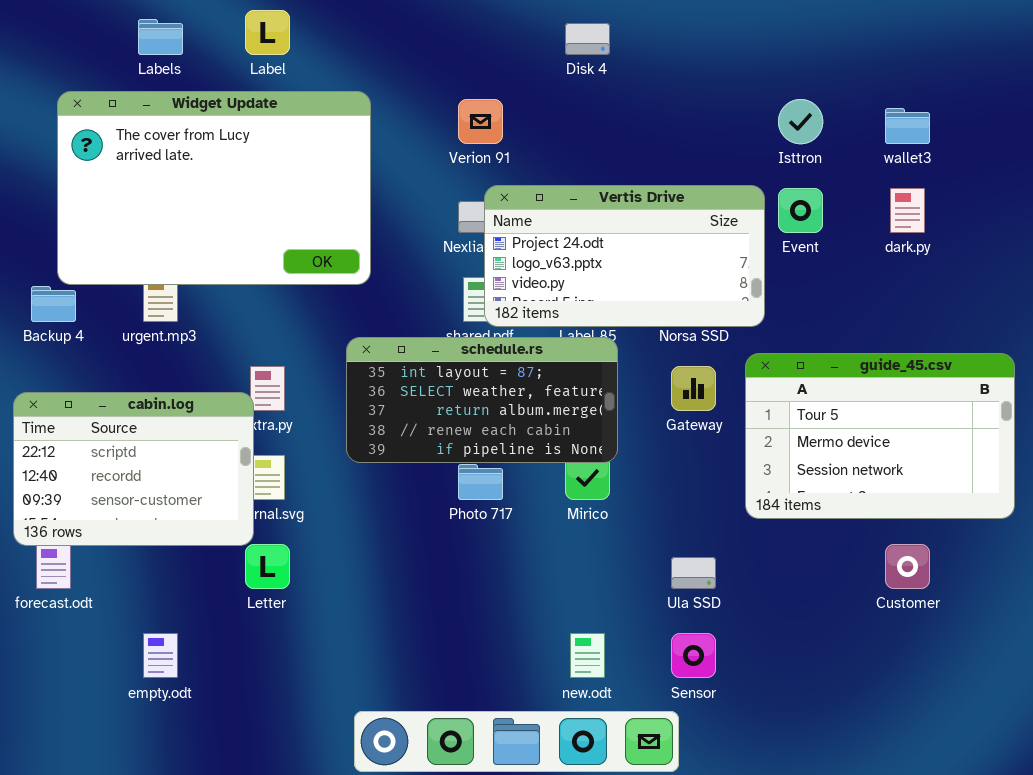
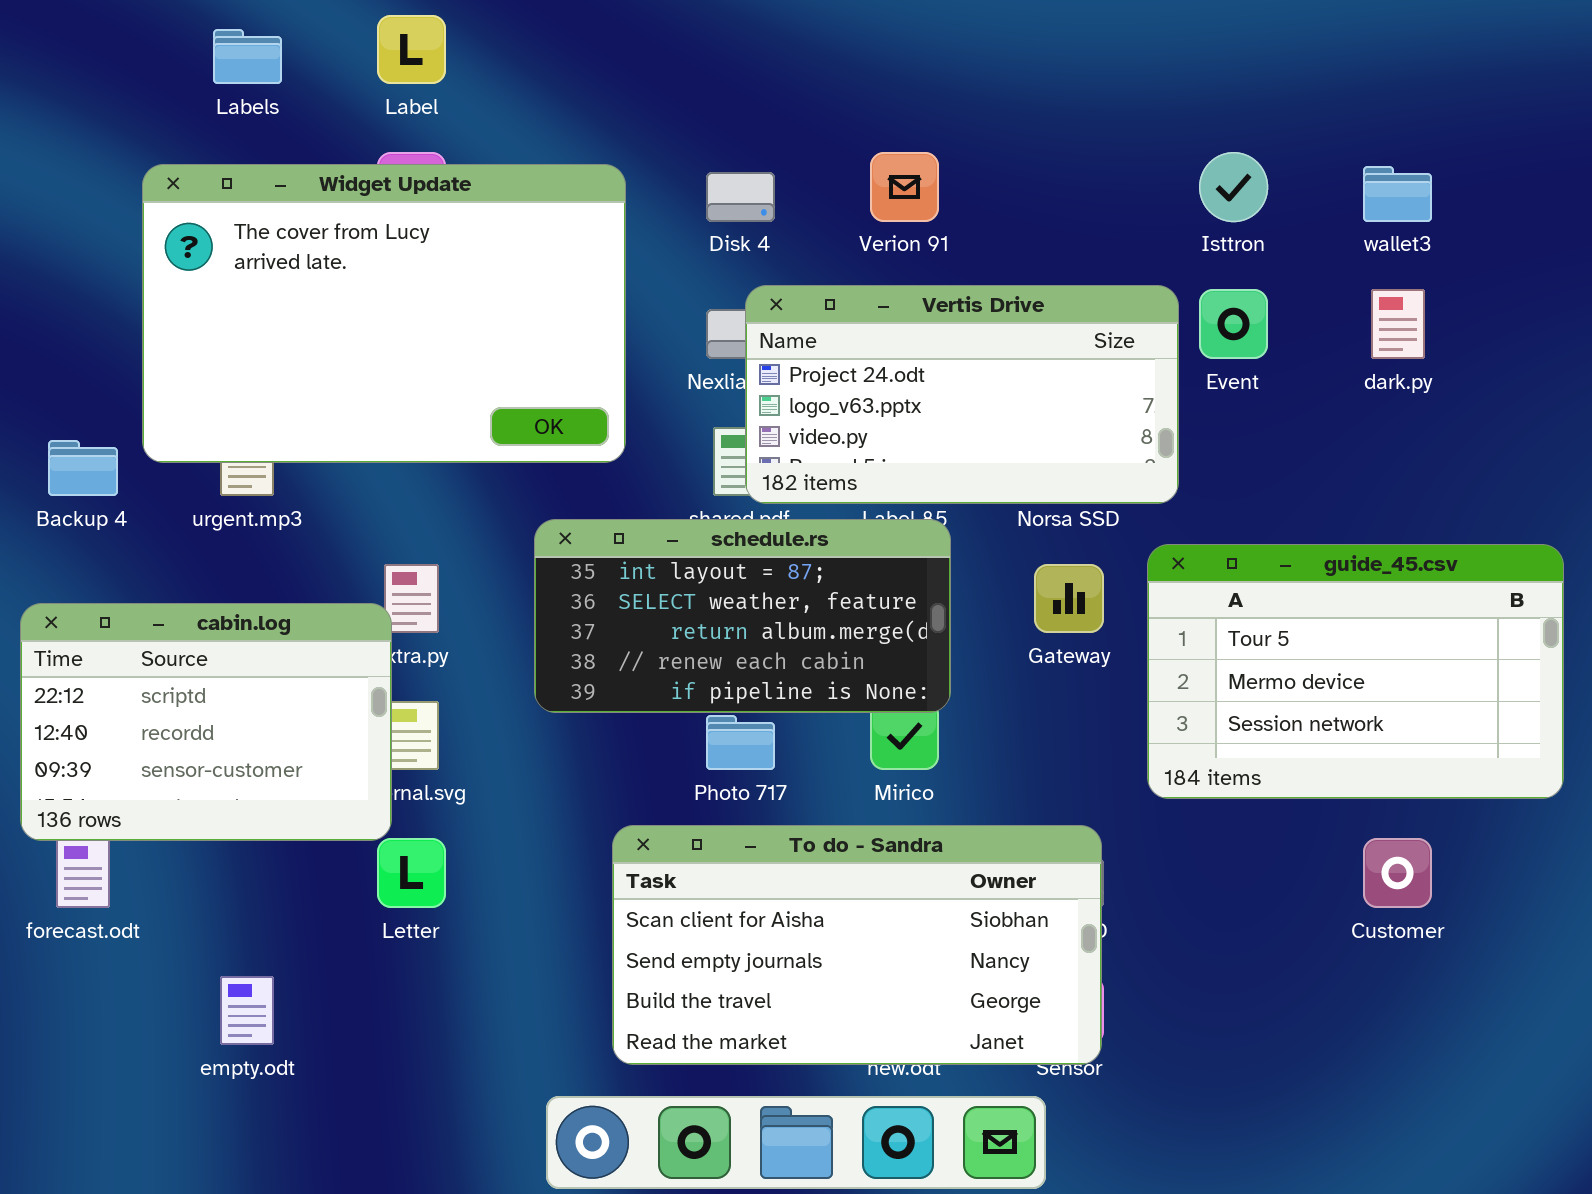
Disk 4: [565,23,610,55] -> [706,172,775,222], moved
Widget Update: [57,91,371,285] -> [142,164,626,463], moved
Verion 91: [458,99,503,144] -> [870,152,939,222], moved
To do - Sandra: none -> [612,825,1102,1065], opened

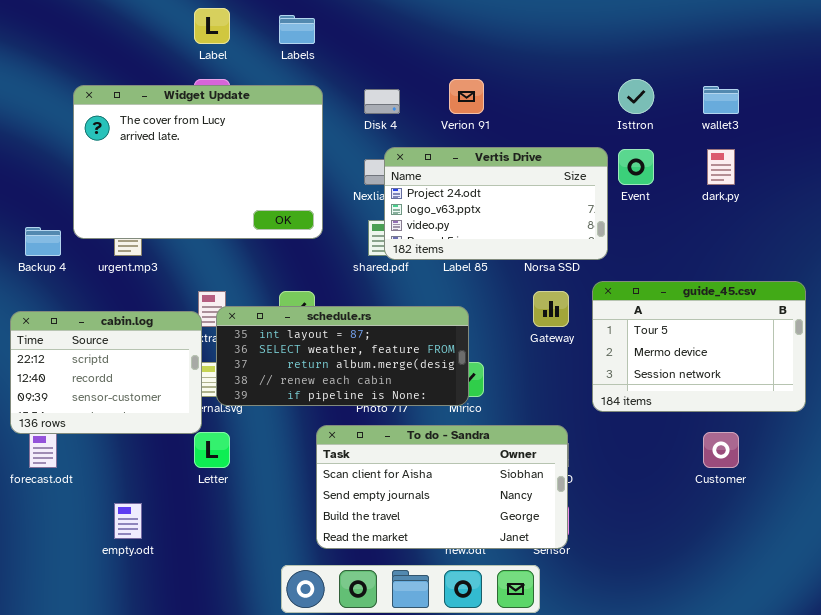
Labels: [213,29,282,84] -> [279,15,315,44], moved
schedule.rs: [534,519,951,713] -> [216,306,469,406], moved, resized

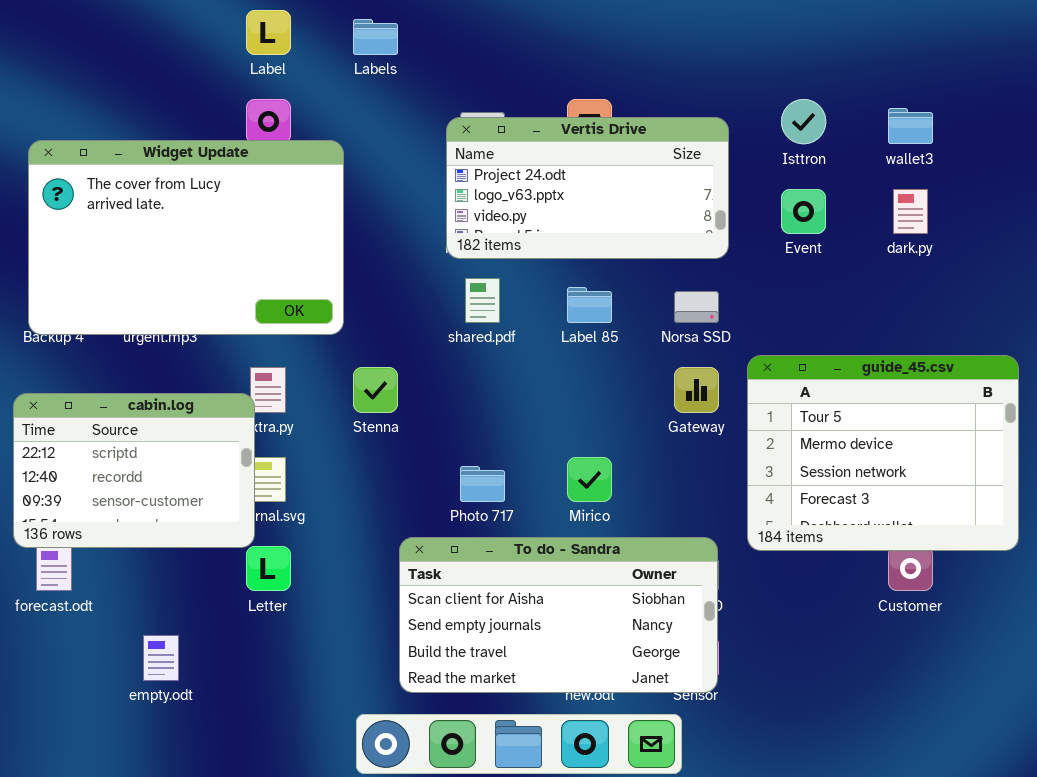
Widget Update: [73,85,323,239] -> [28,140,344,335], moved
Vertis Drive: [384,147,608,260] -> [446,117,729,259], moved
guide_45.csv: [592,281,806,412] -> [747,355,1019,551], resized
schedule.rs: [216,306,469,406] -> none, closed

